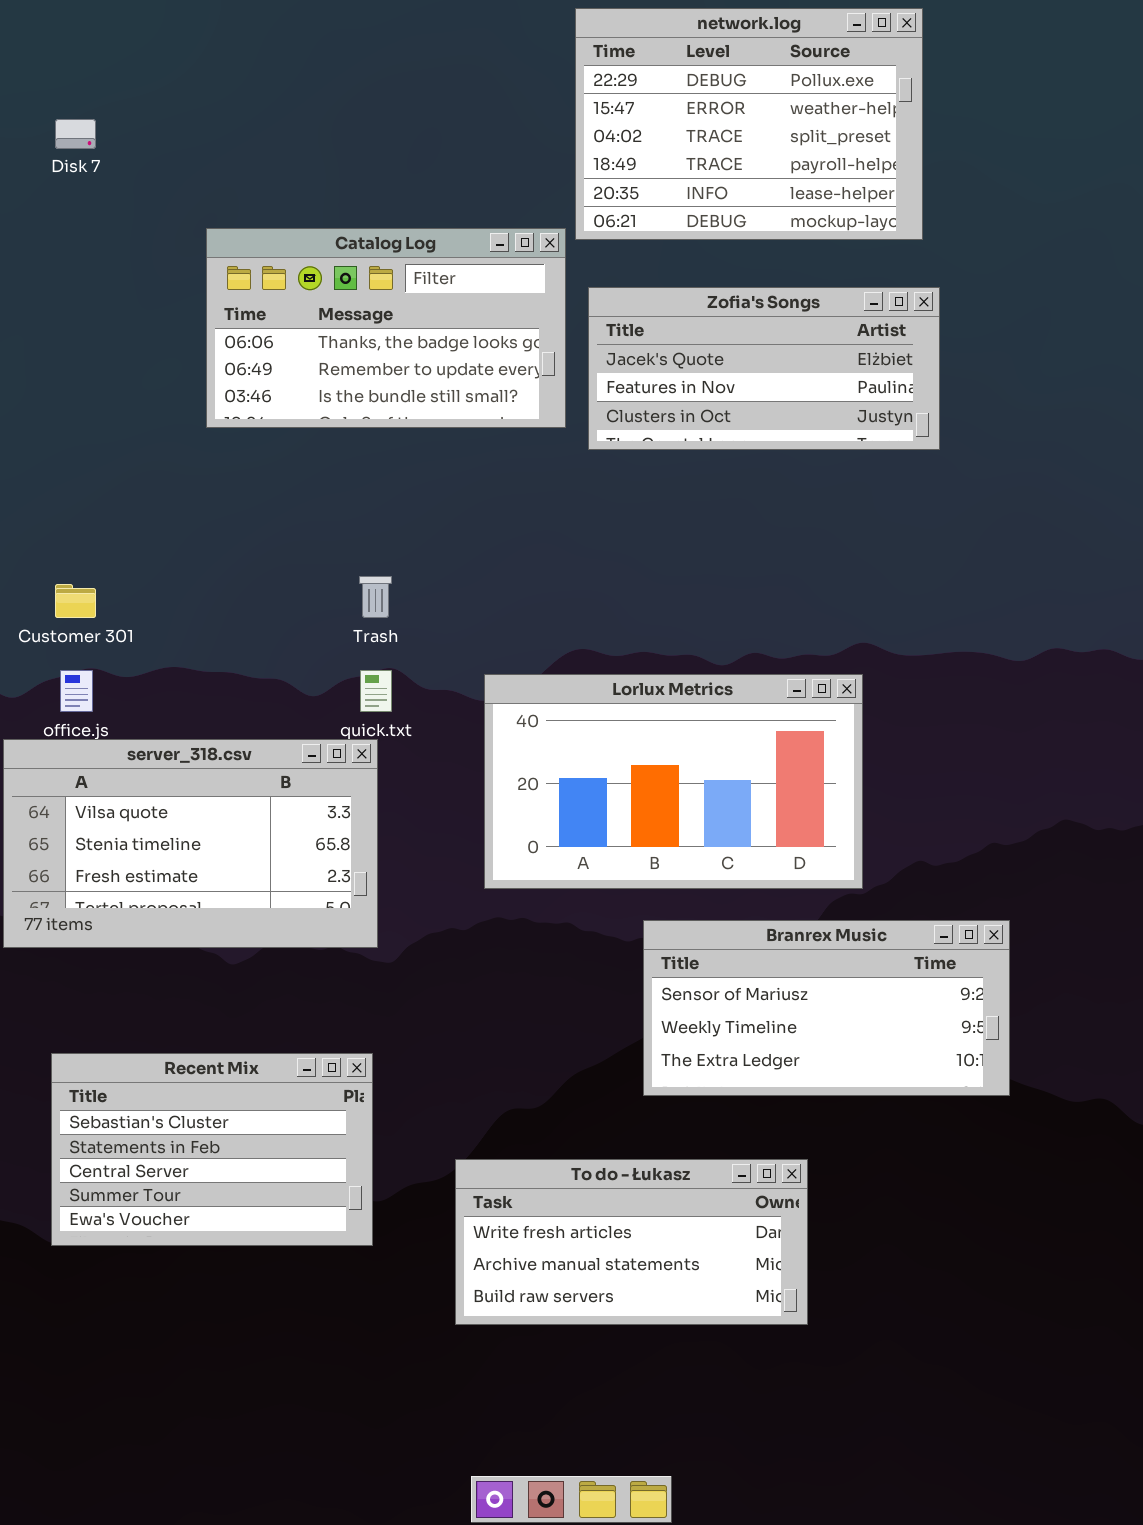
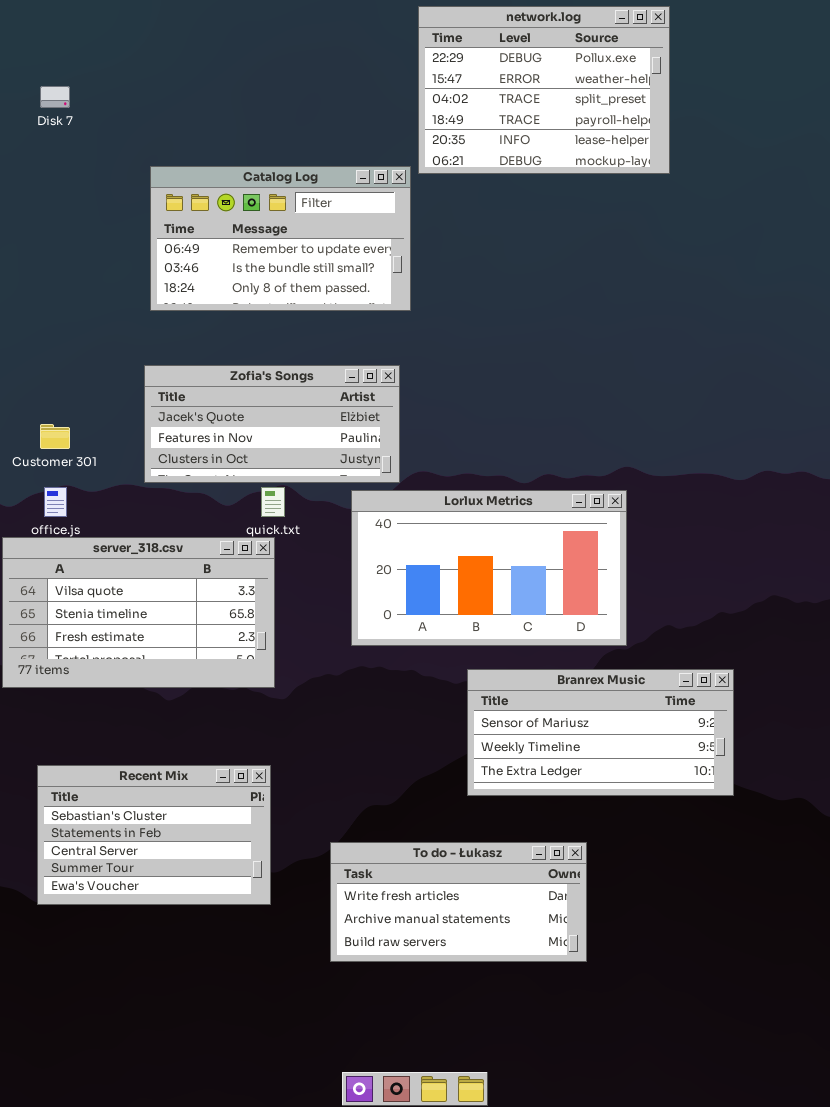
Catalog Log: [206,228,566,428] -> [150,166,411,311], scrolled down 1 row
Zofia's Songs: [588,287,940,450] -> [144,365,400,483], moved

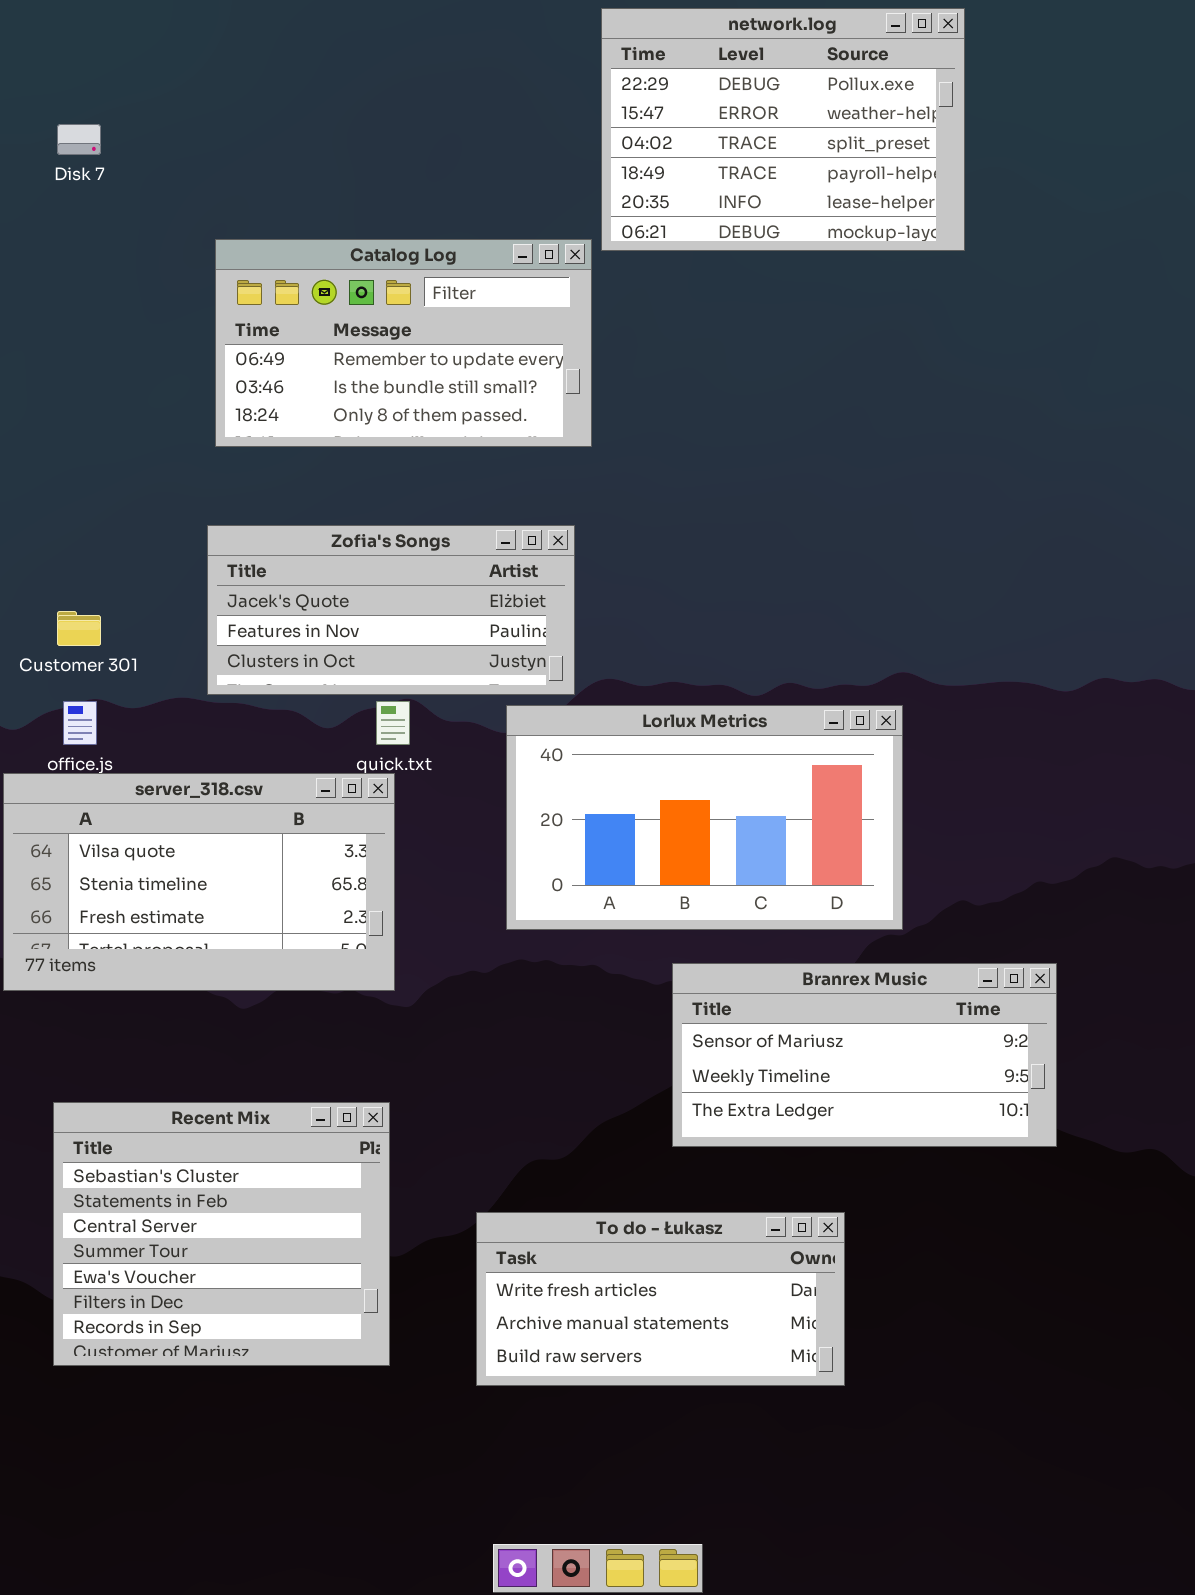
Recent Mix: [37,765,271,905] -> [53,1102,390,1366], resized

